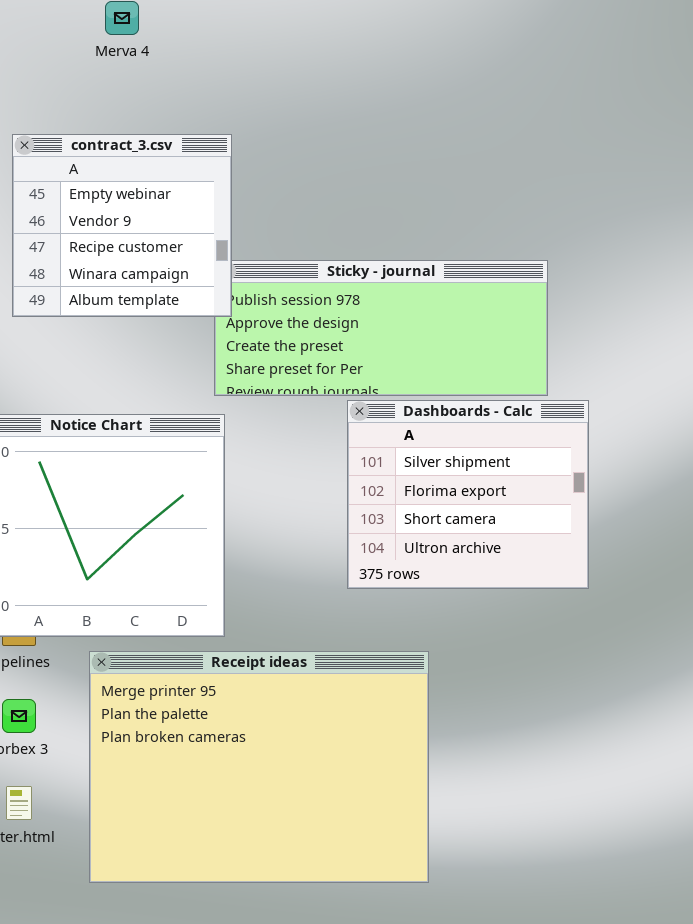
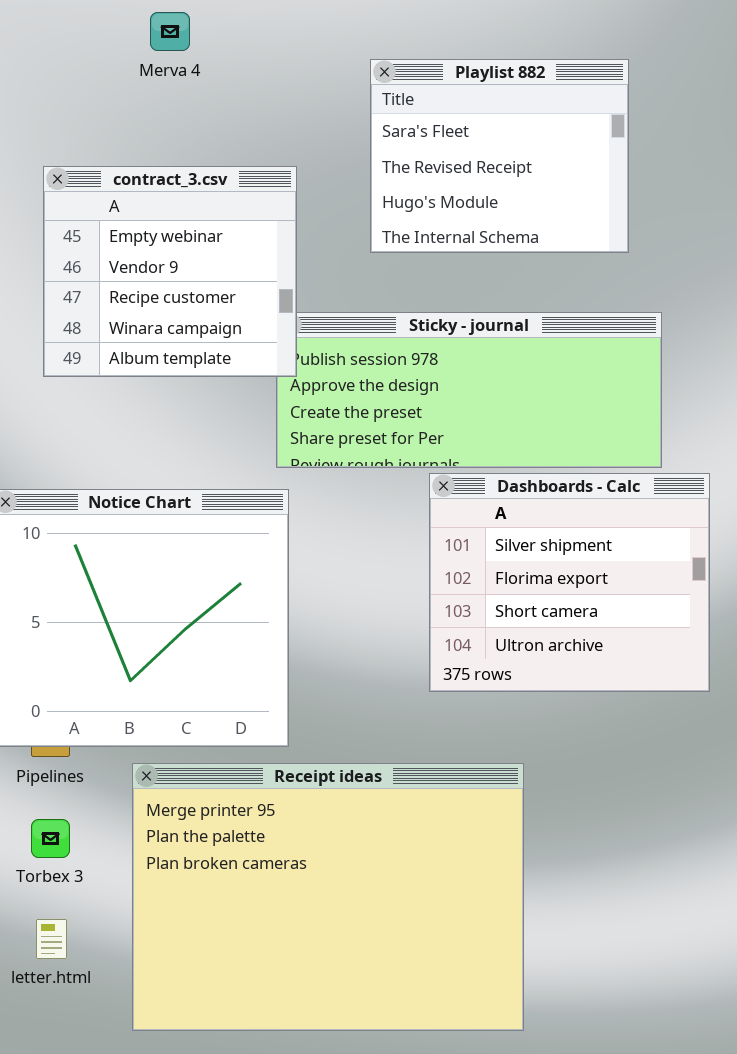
Playlist 882: none -> [370,59,629,253], opened

